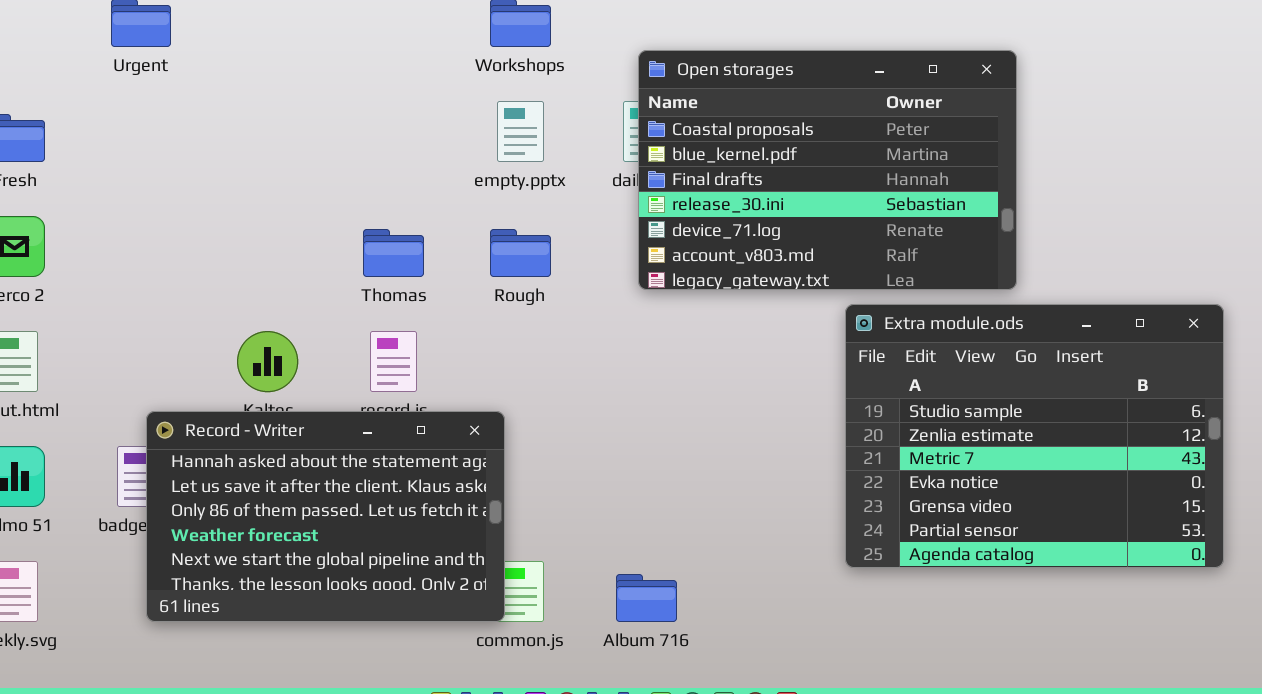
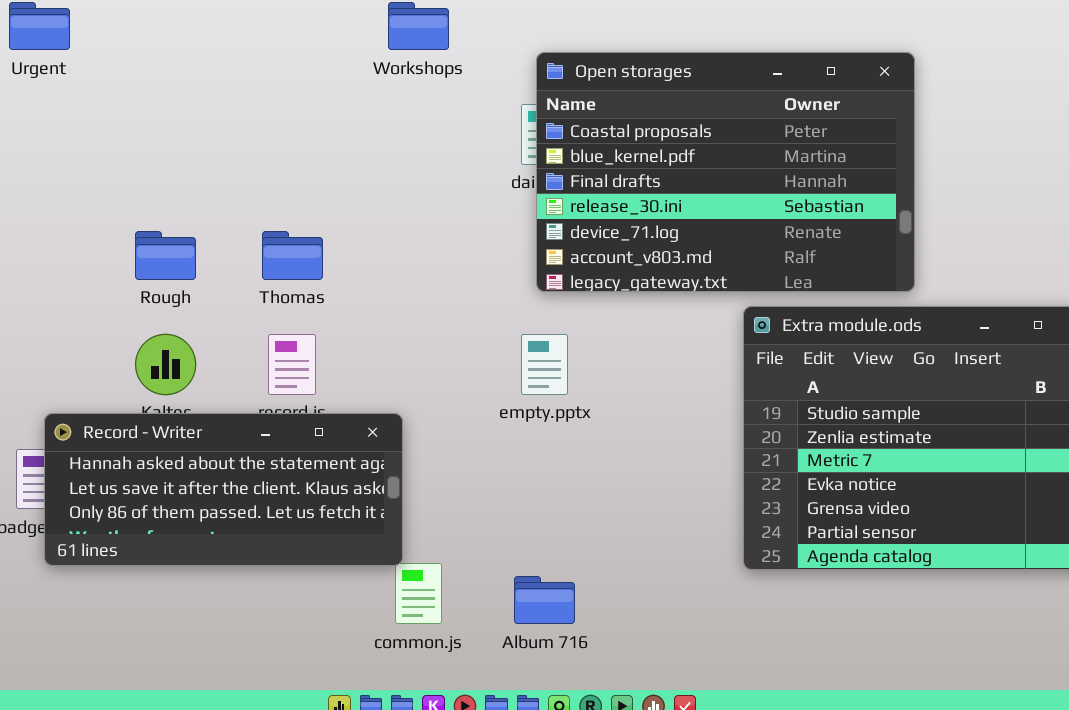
empty.pptx: [497,101,544,162] -> [521,334,568,395], moved
Rough: [490,229,551,277] -> [135,231,196,280], moved
Record - Writer: [146,411,505,622] -> [44,413,403,566], resized

